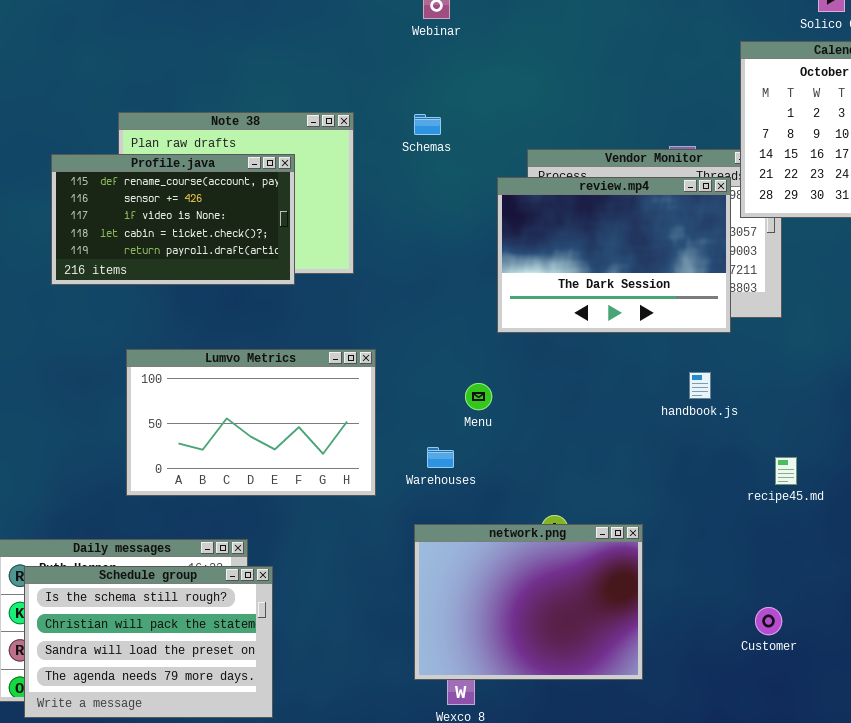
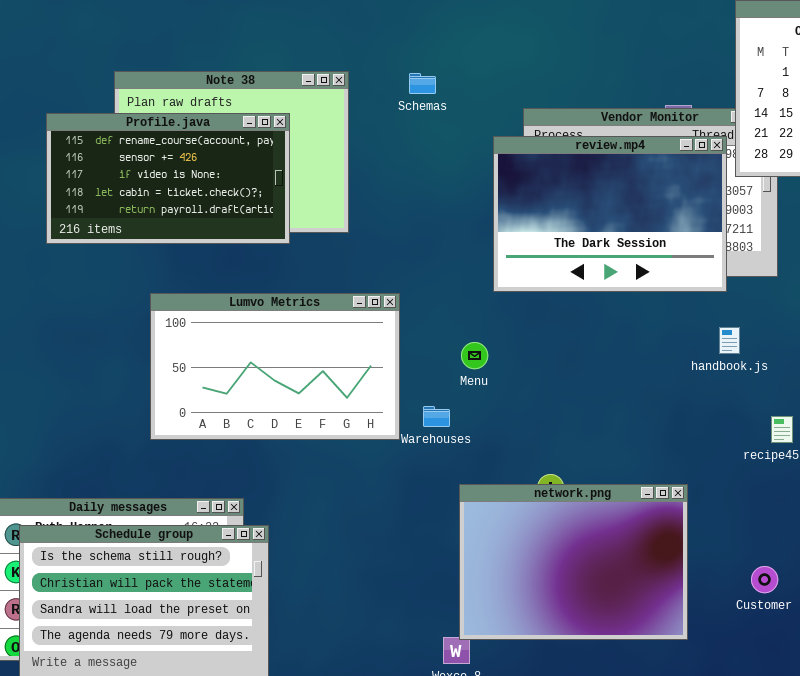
Lumvo Metrics: [126,349,376,496] -> [150,293,400,440], moved
handbook.js: [689,372,711,399] -> [719,327,740,354], moved
network.png: [414,524,643,680] -> [459,484,688,640], moved

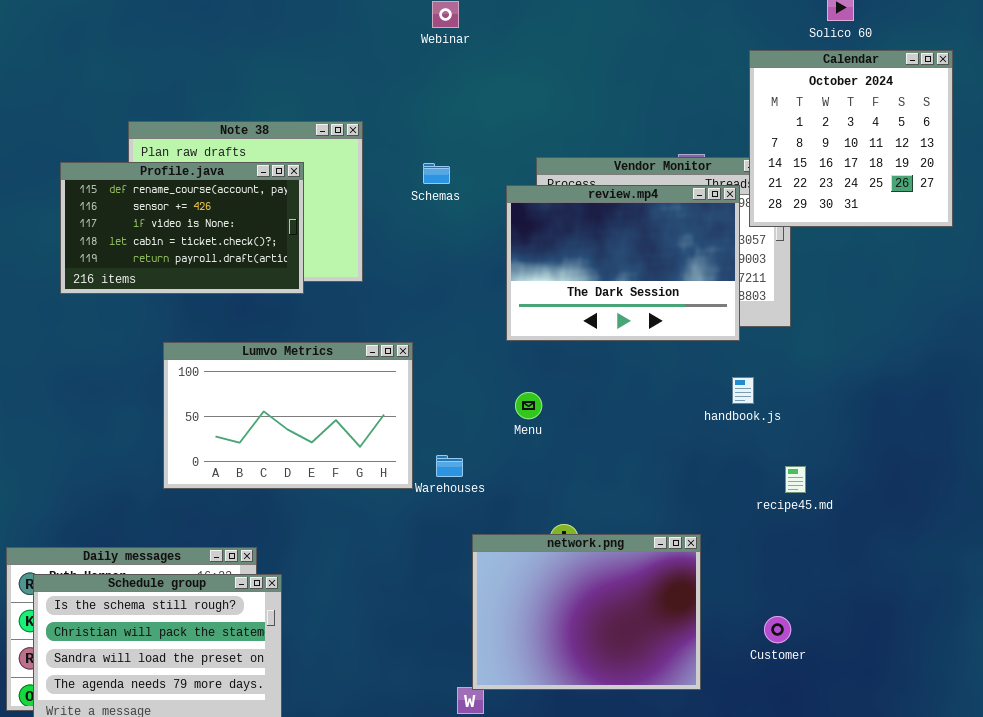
Schemas: [409,73,436,94] -> [423,163,450,184], moved
Menu: [461,342,488,369] -> [515,392,542,419], moved

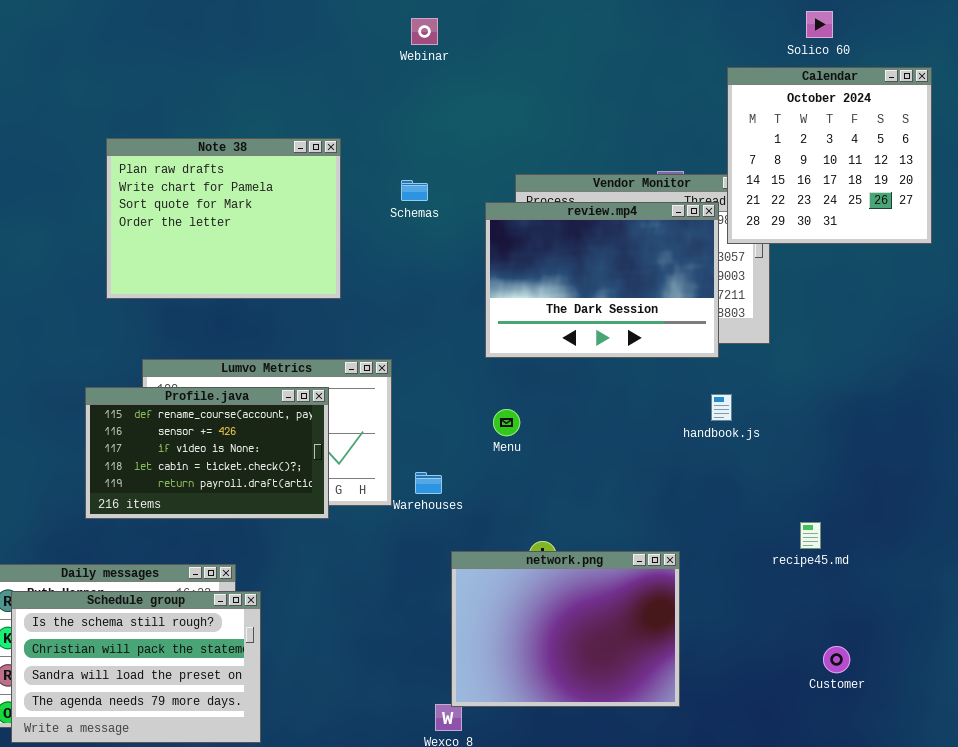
Profile.java: [60,162,304,294] -> [85,387,329,519], moved
recipe45.md: [785,466,806,493] -> [800,522,821,549], moved
Customer: [764,616,791,643] -> [823,646,850,673], moved

